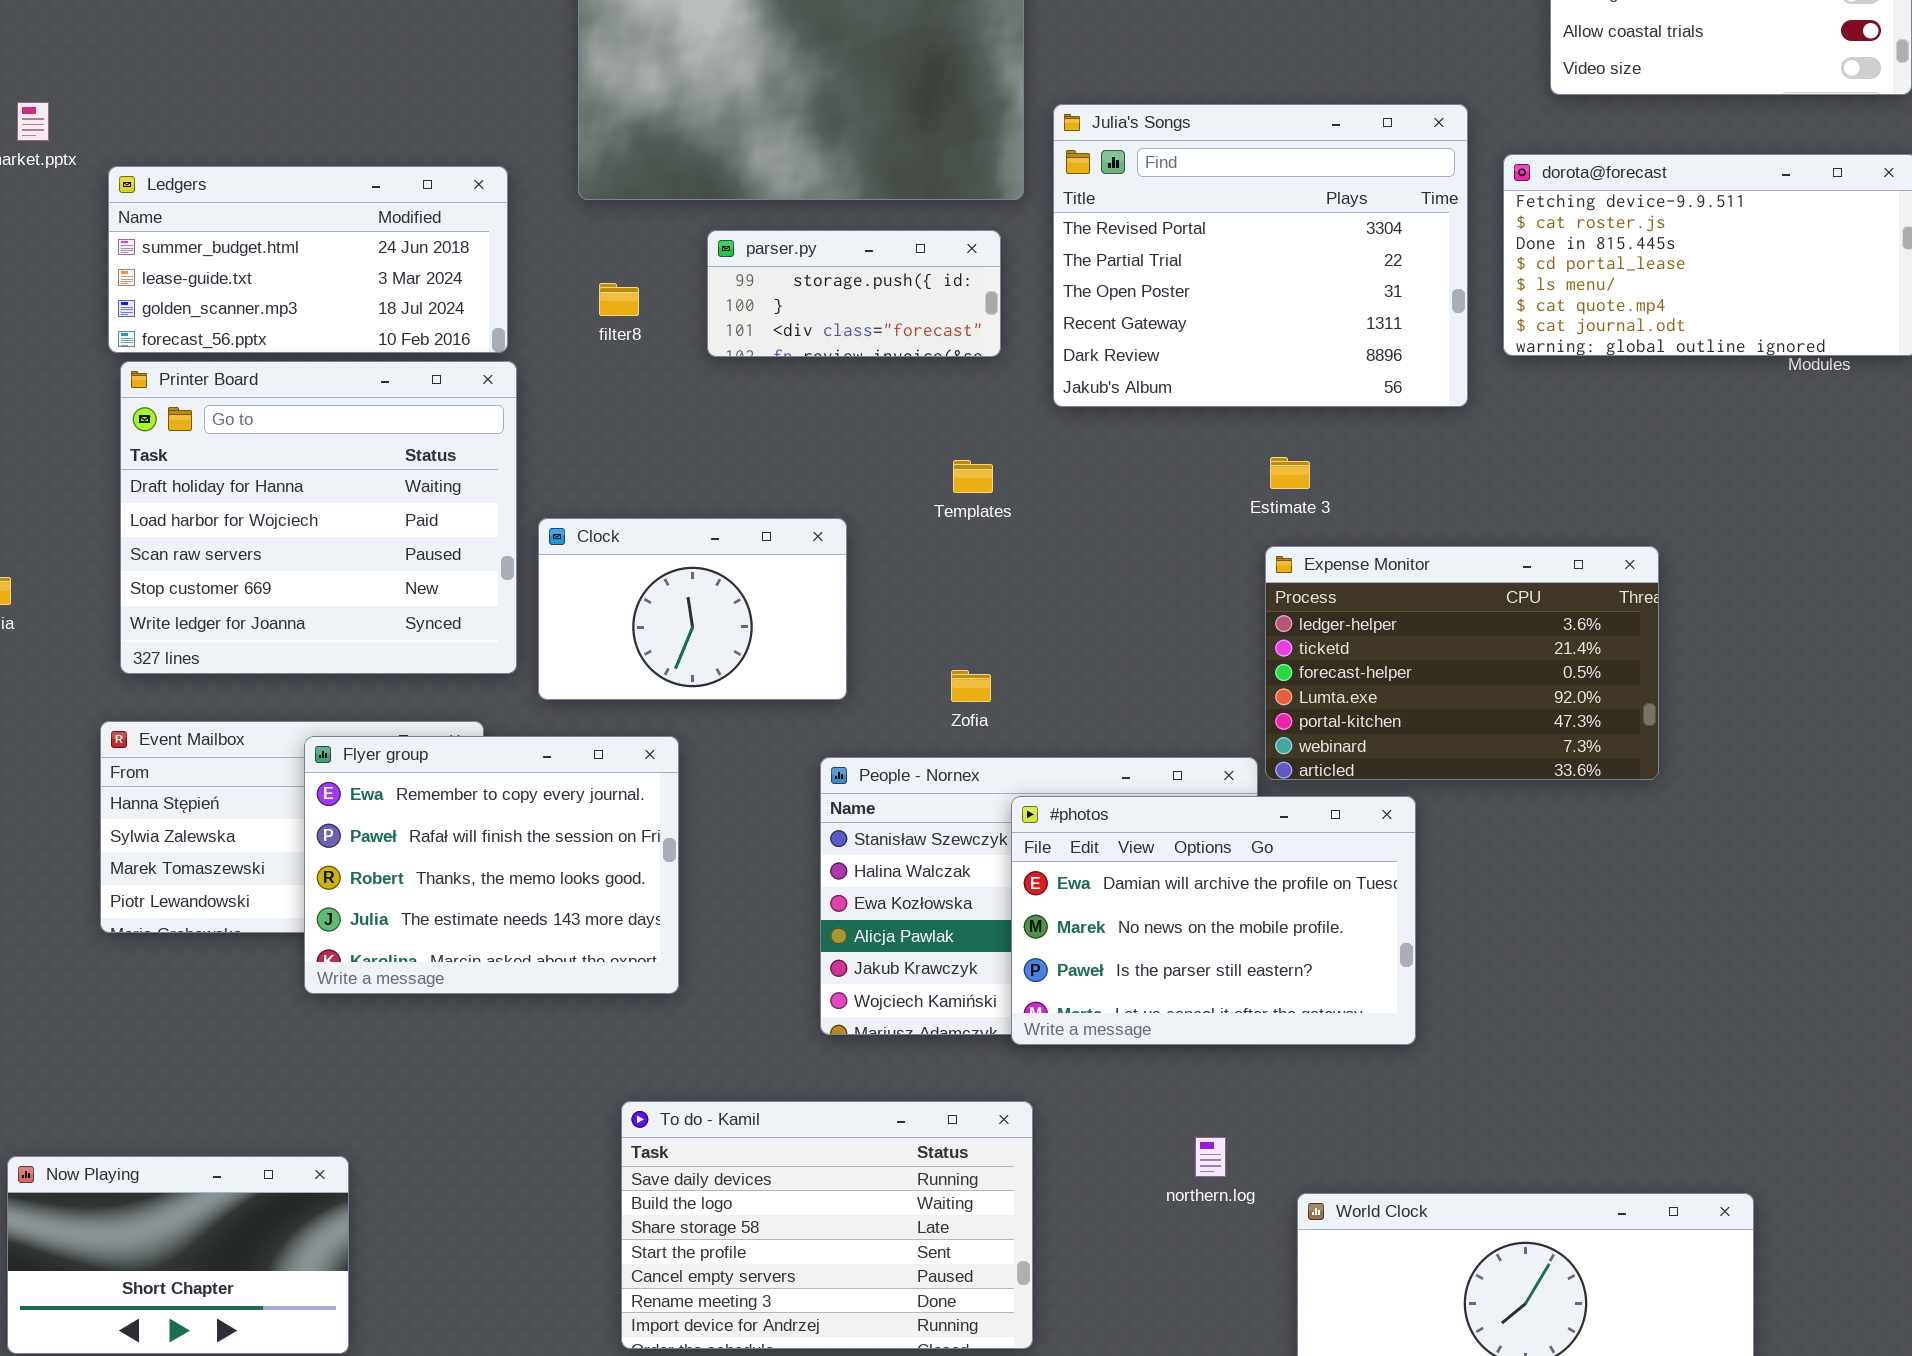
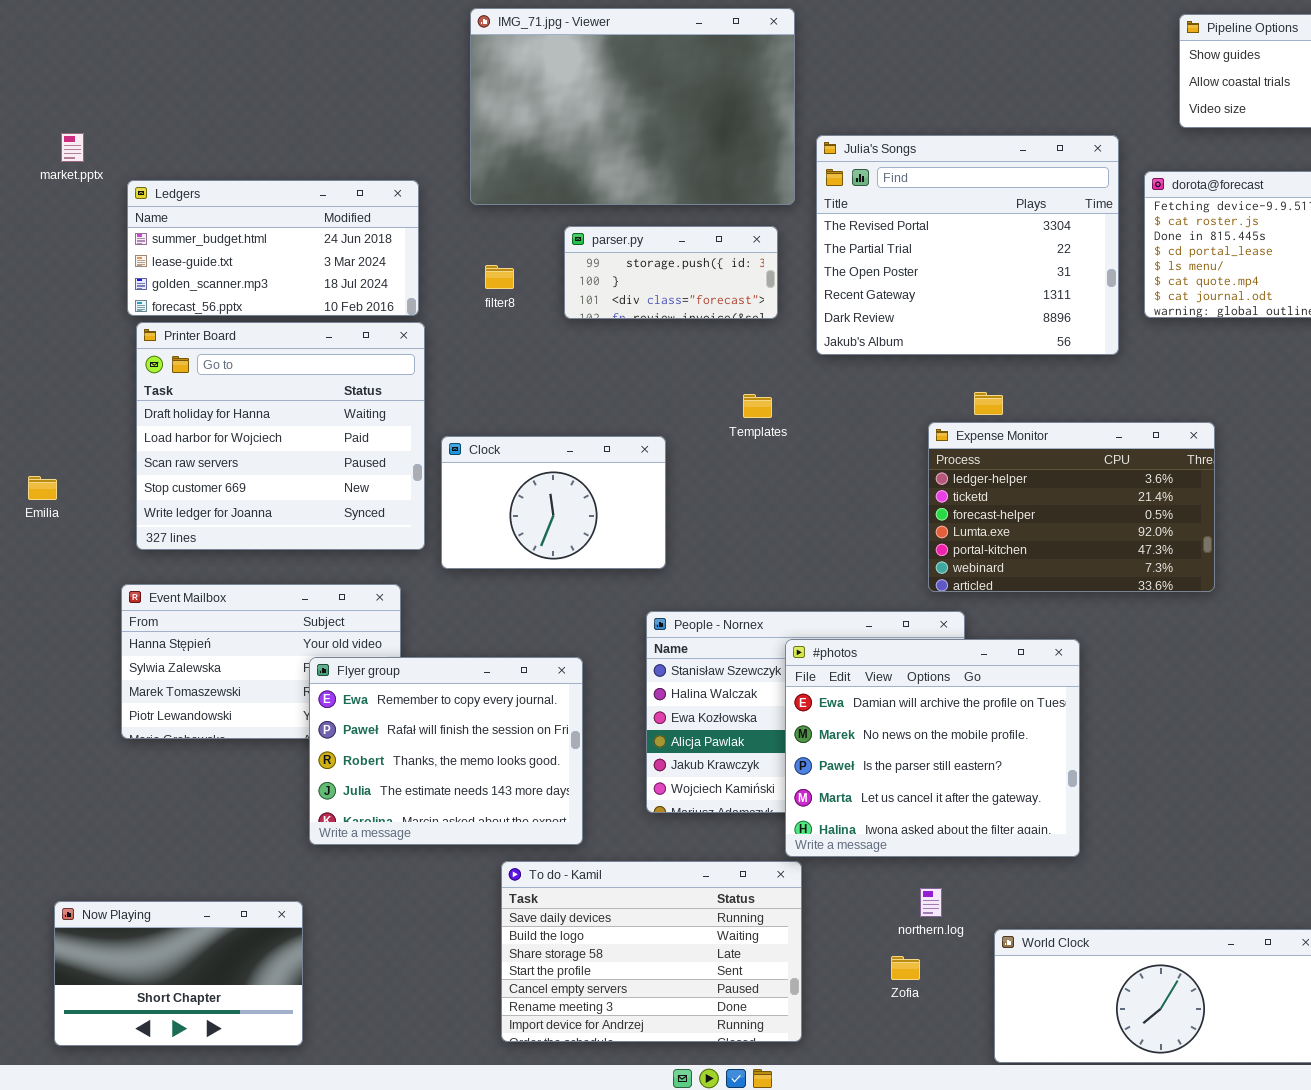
Expense Monitor: [1265,546,1659,780] -> [928,422,1215,592], moved
Zofia: [951,670,991,702] -> [891,956,920,980], moved
Flyer group: [304,736,679,994] -> [309,657,583,845], moved
#photos: [1011,796,1416,1045] -> [785,639,1080,857], resized

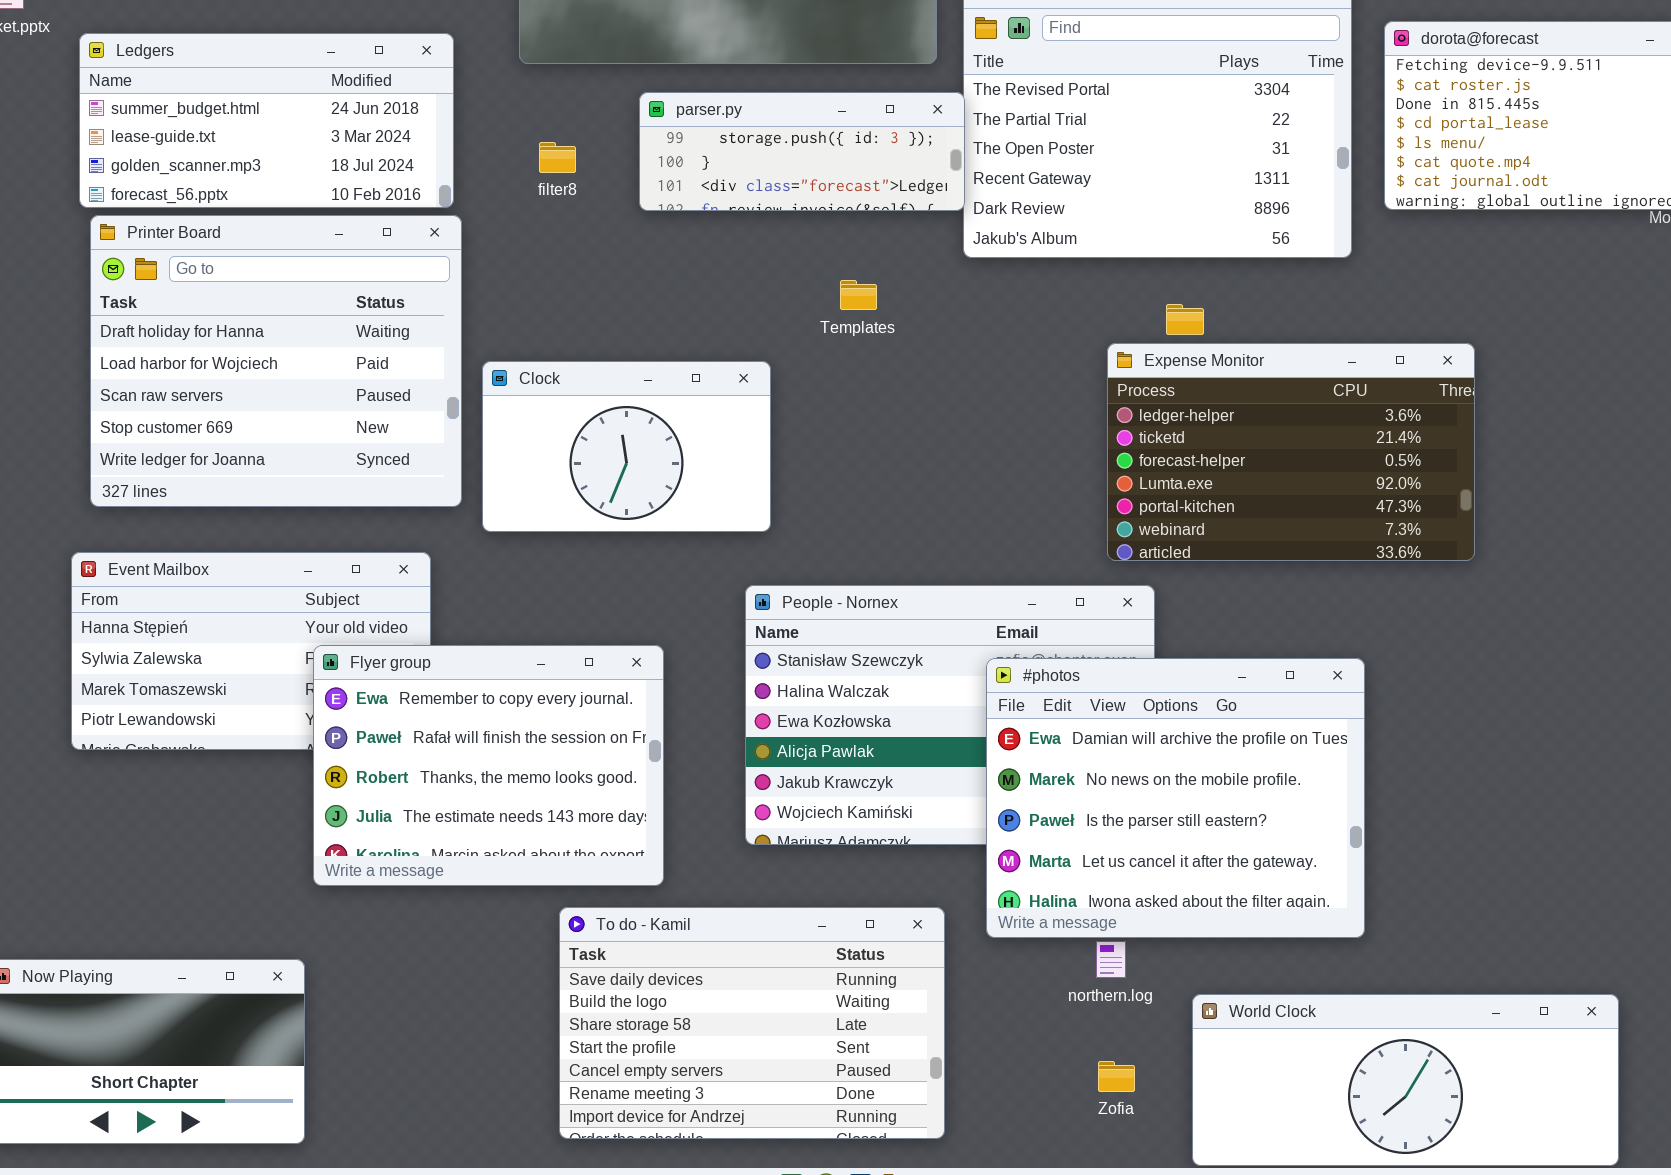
parser.py: [564,226,778,319] -> [639,92,965,211], resized
Templates: [743,394,772,418] -> [840,280,877,310], moved
#photos: [785,639,1080,857] -> [986,658,1365,938], moved
Zofia: [891,956,920,980] -> [1098,1061,1135,1092], moved

